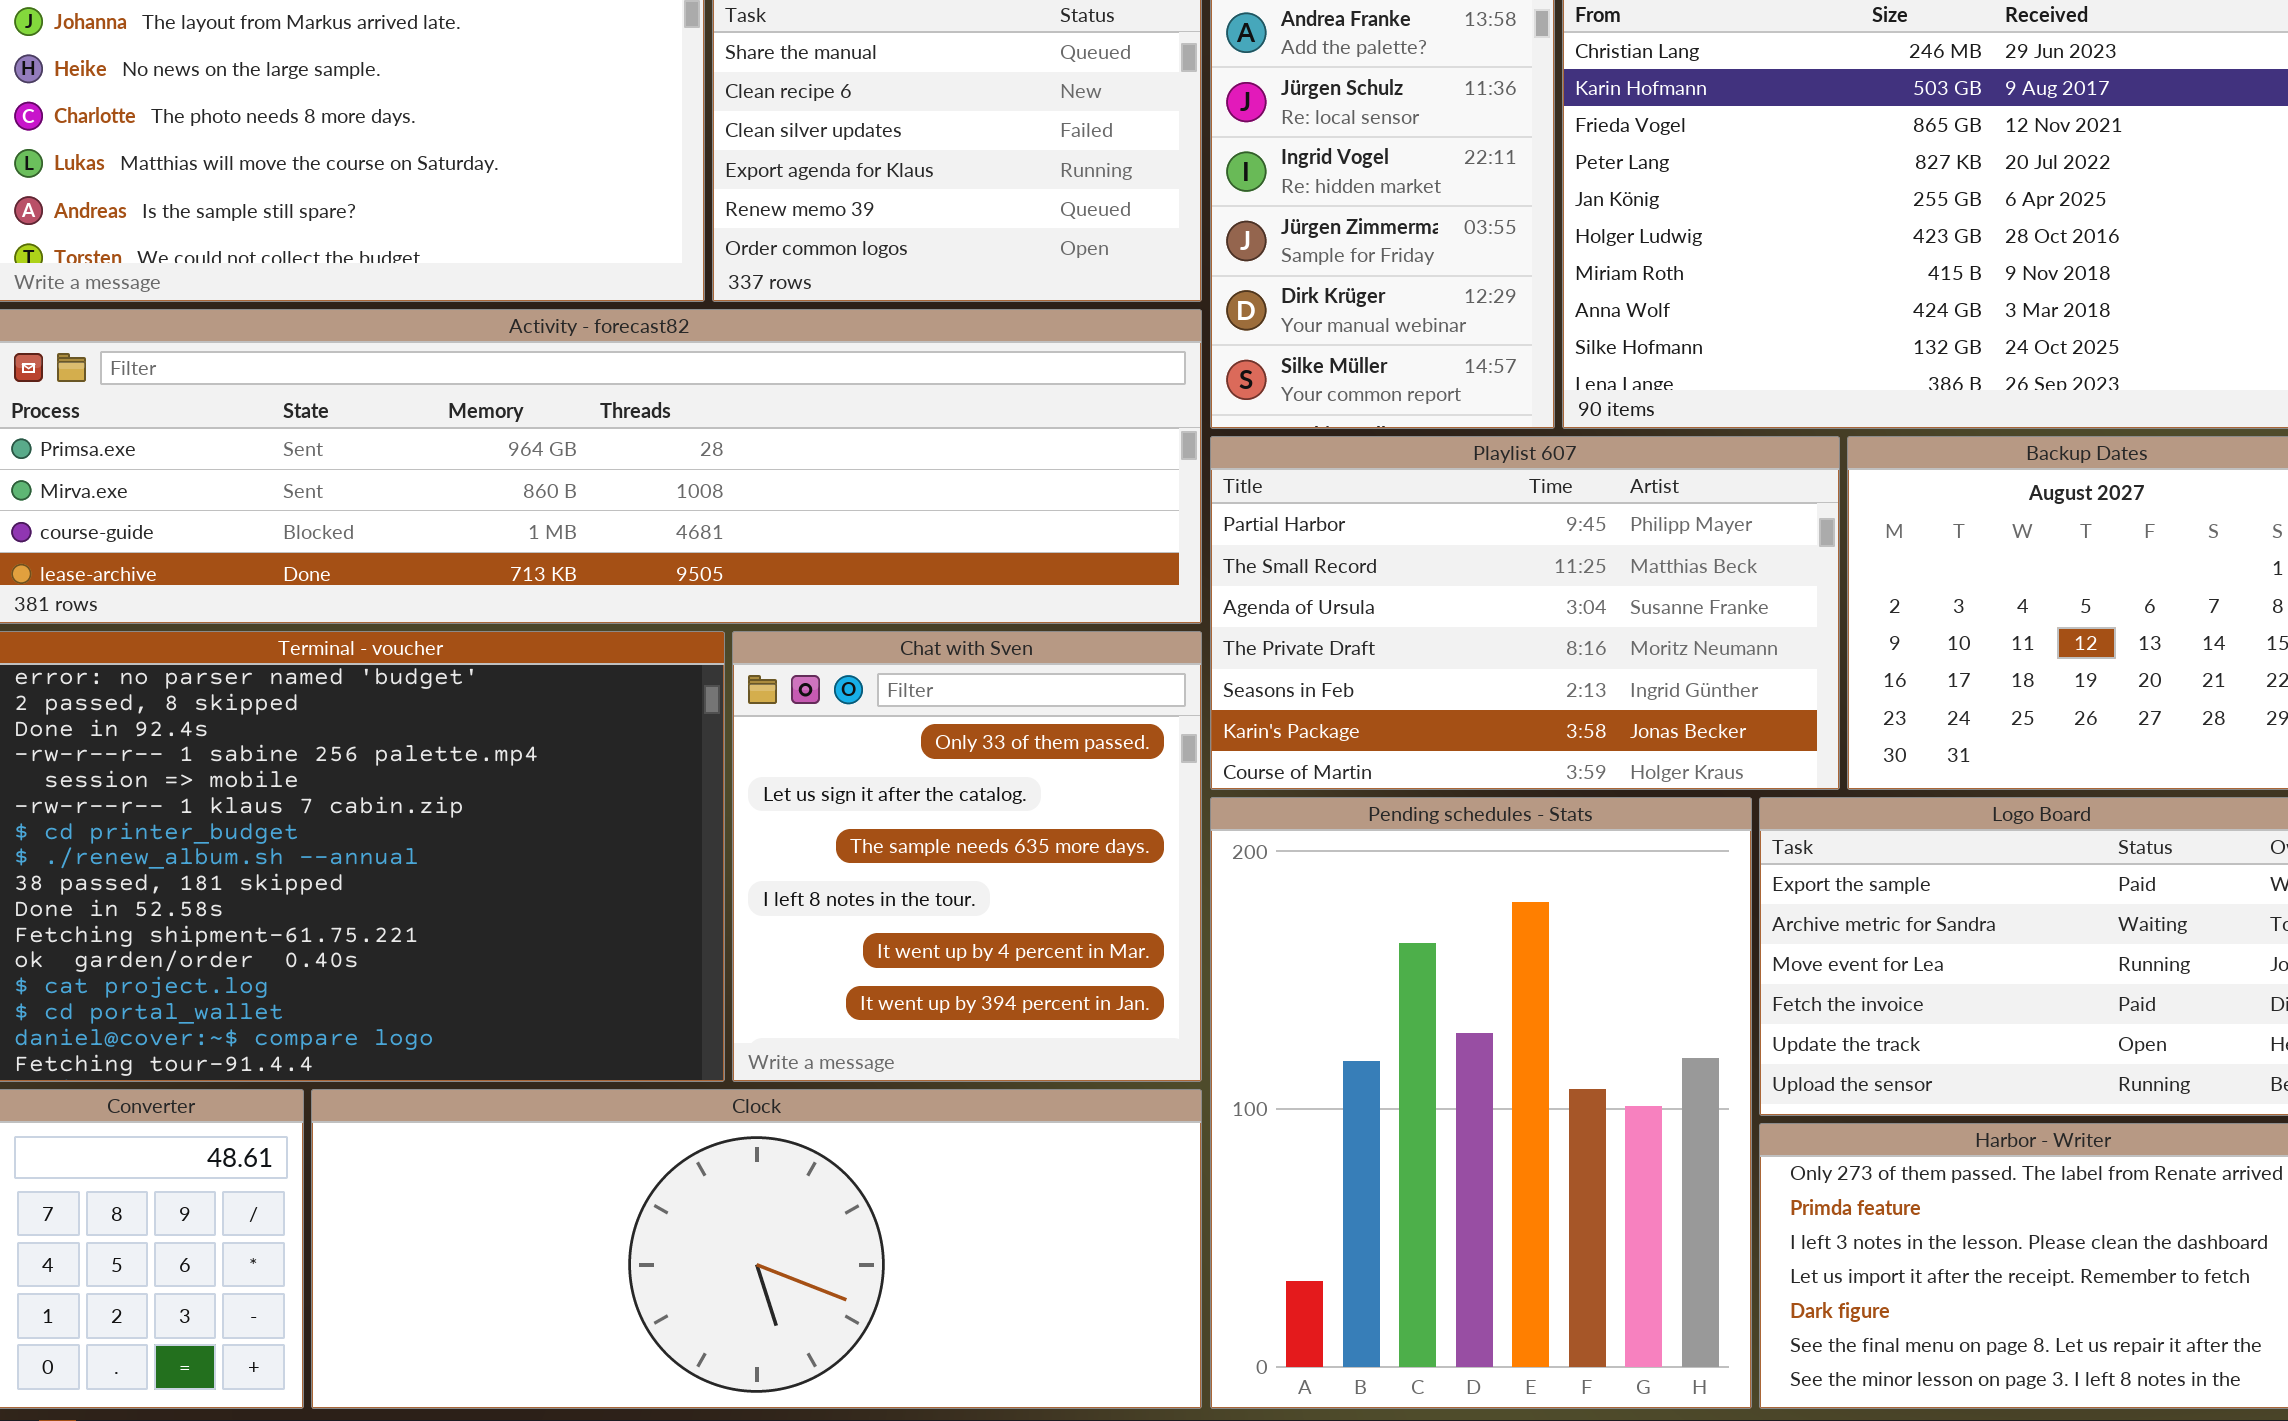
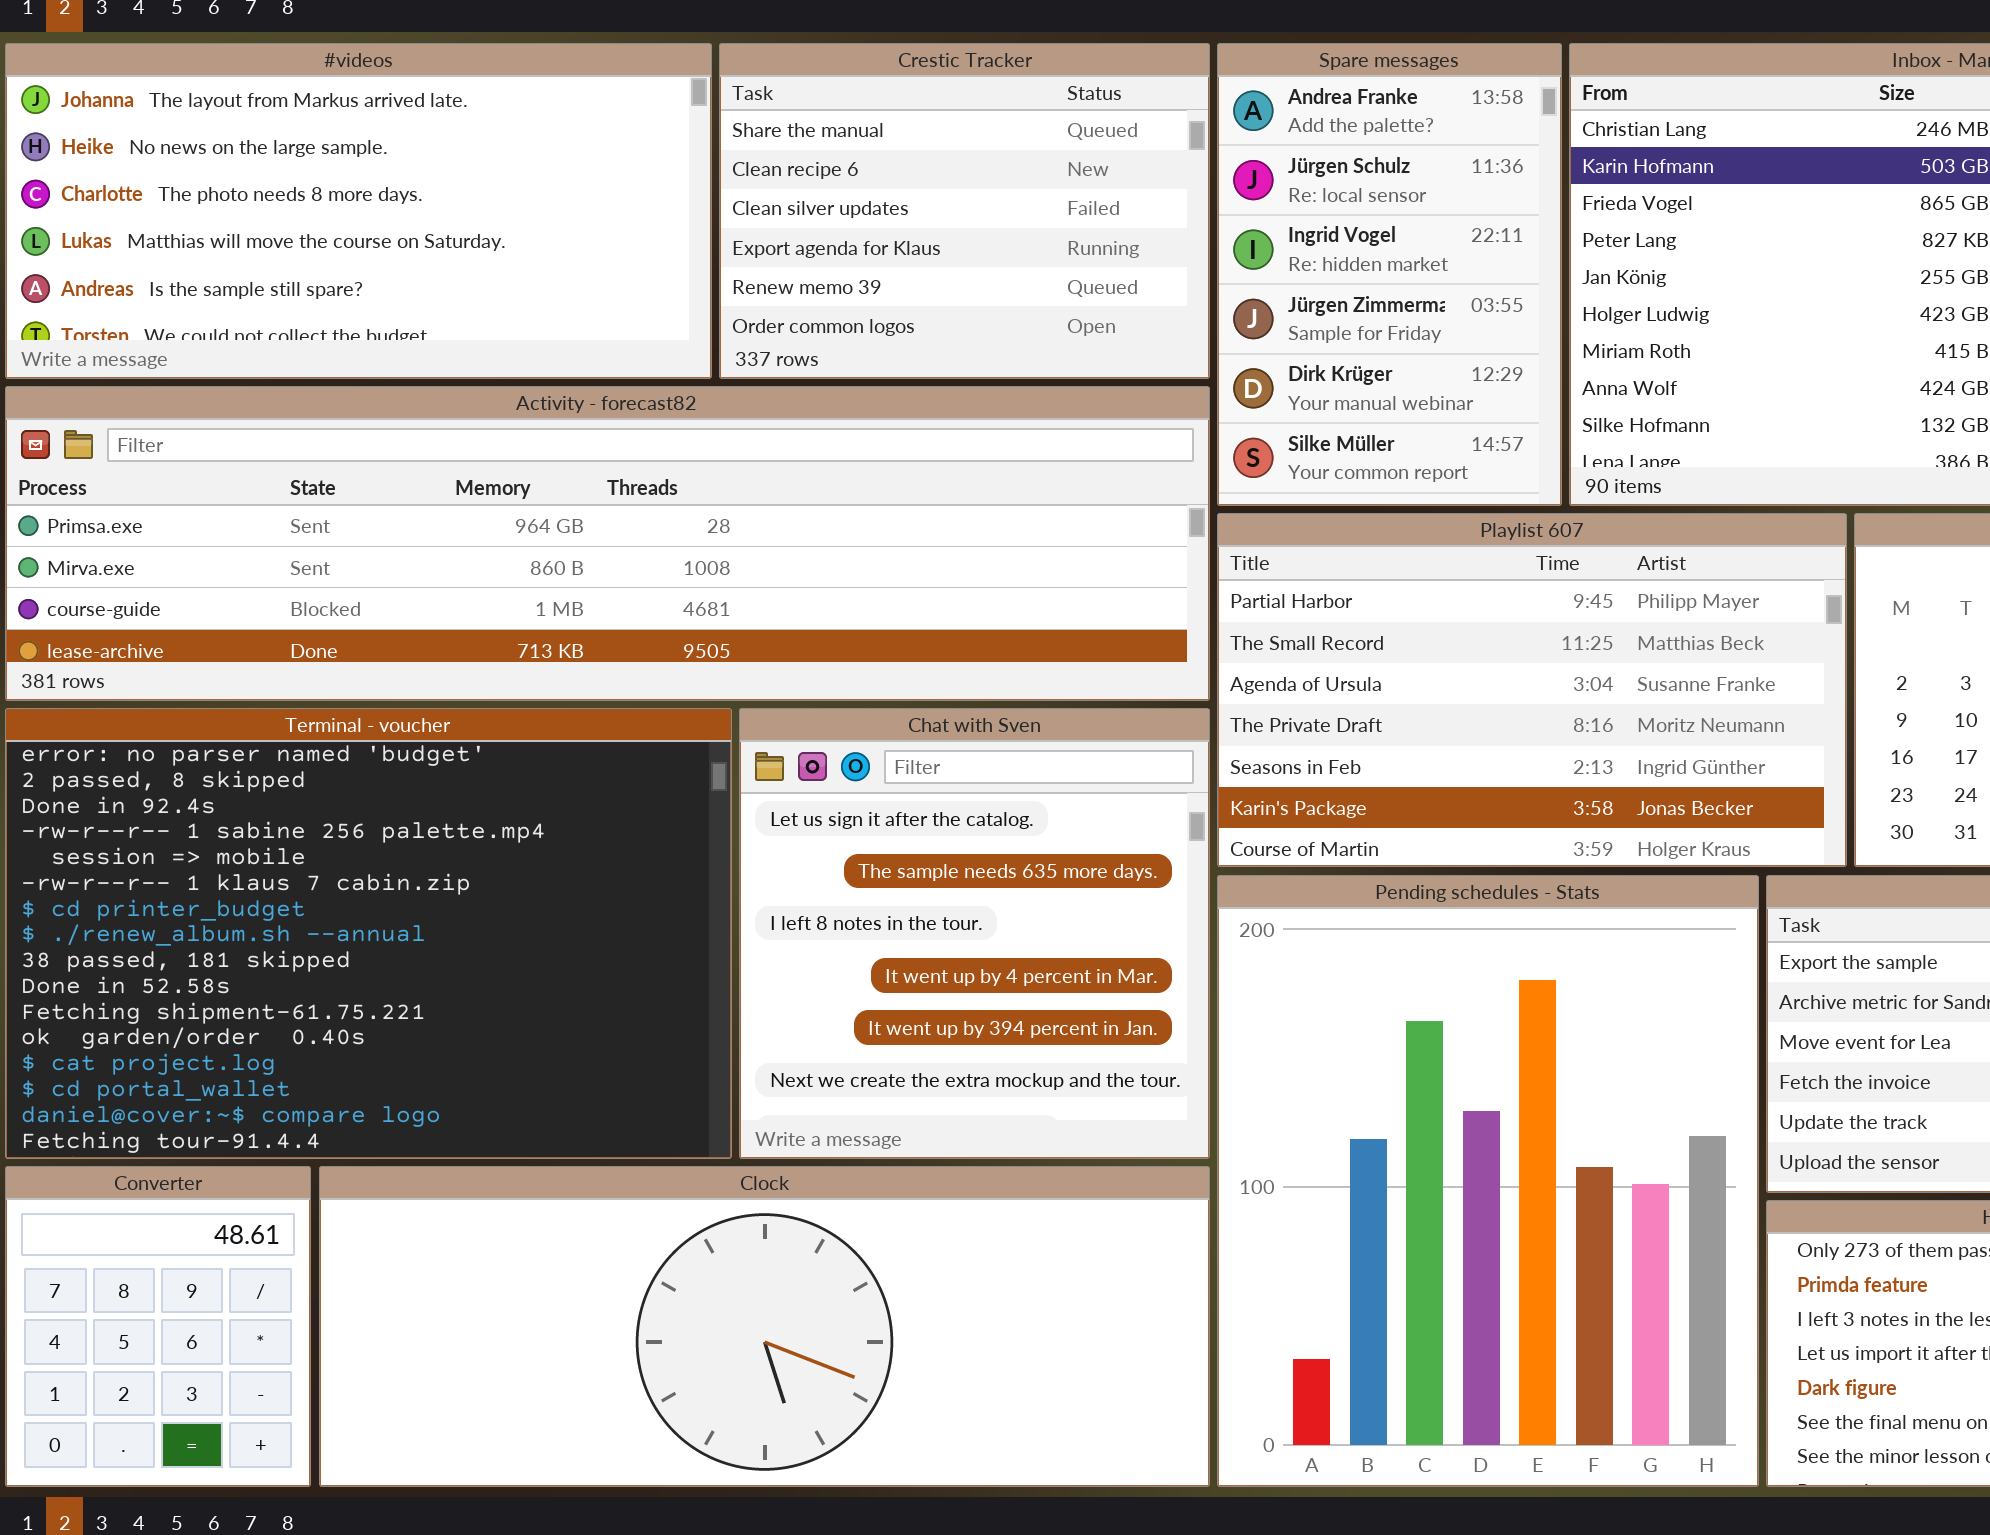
Chat with Sven: [732,631,1202,1082] -> [739,708,1210,1159], scrolled down 1 row

